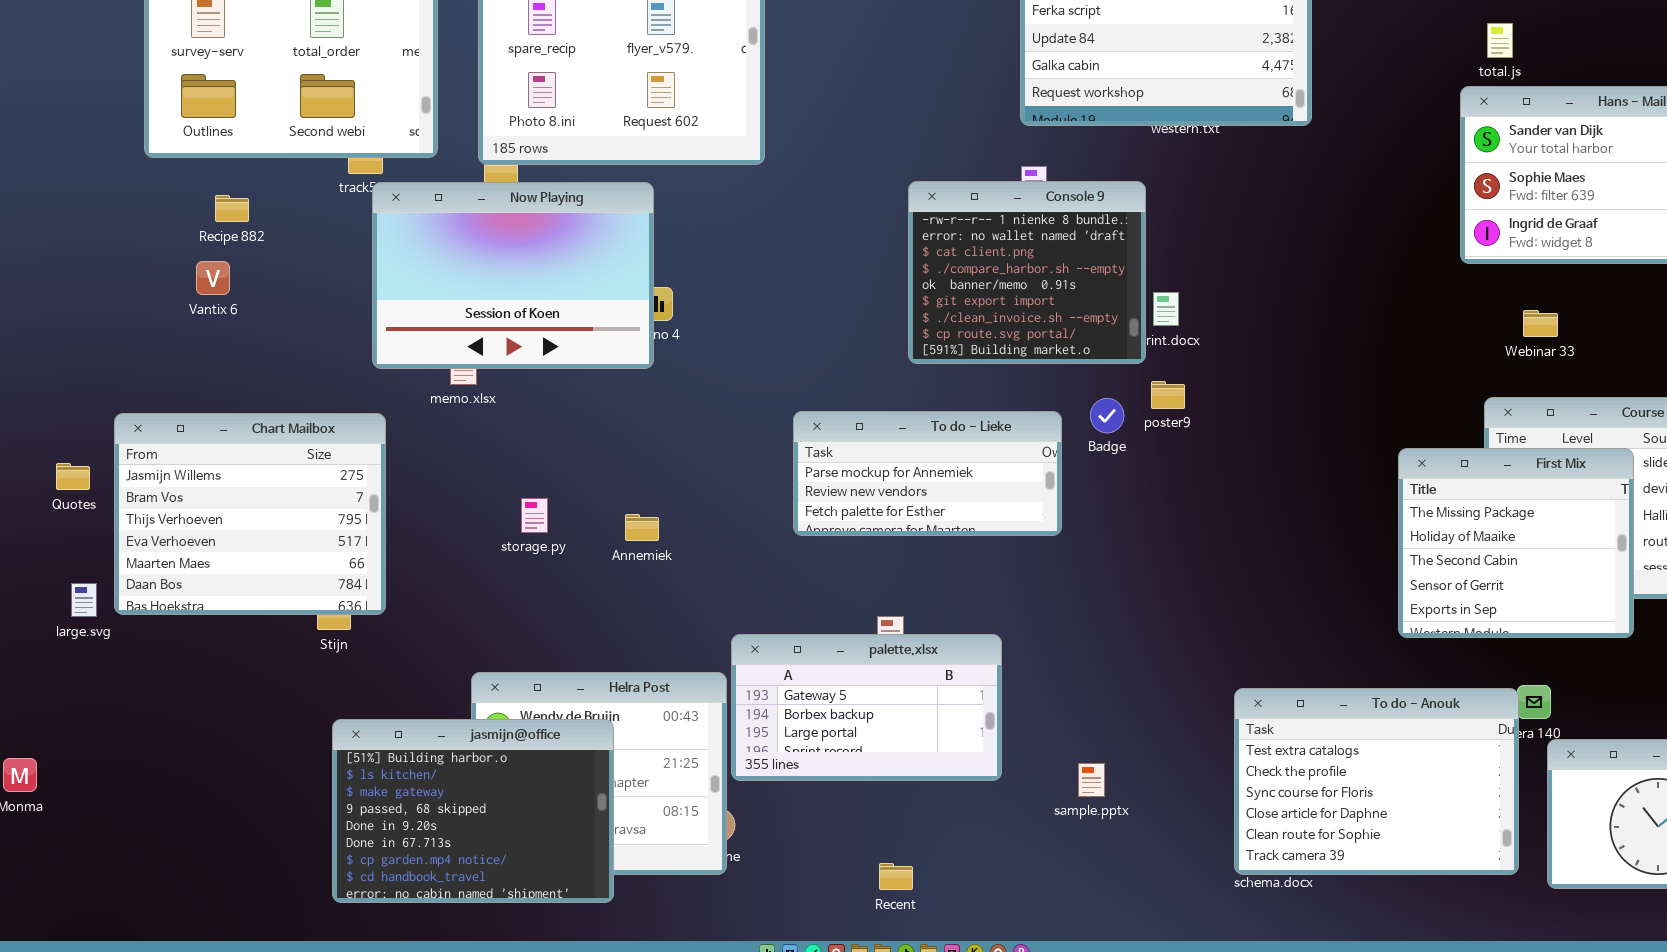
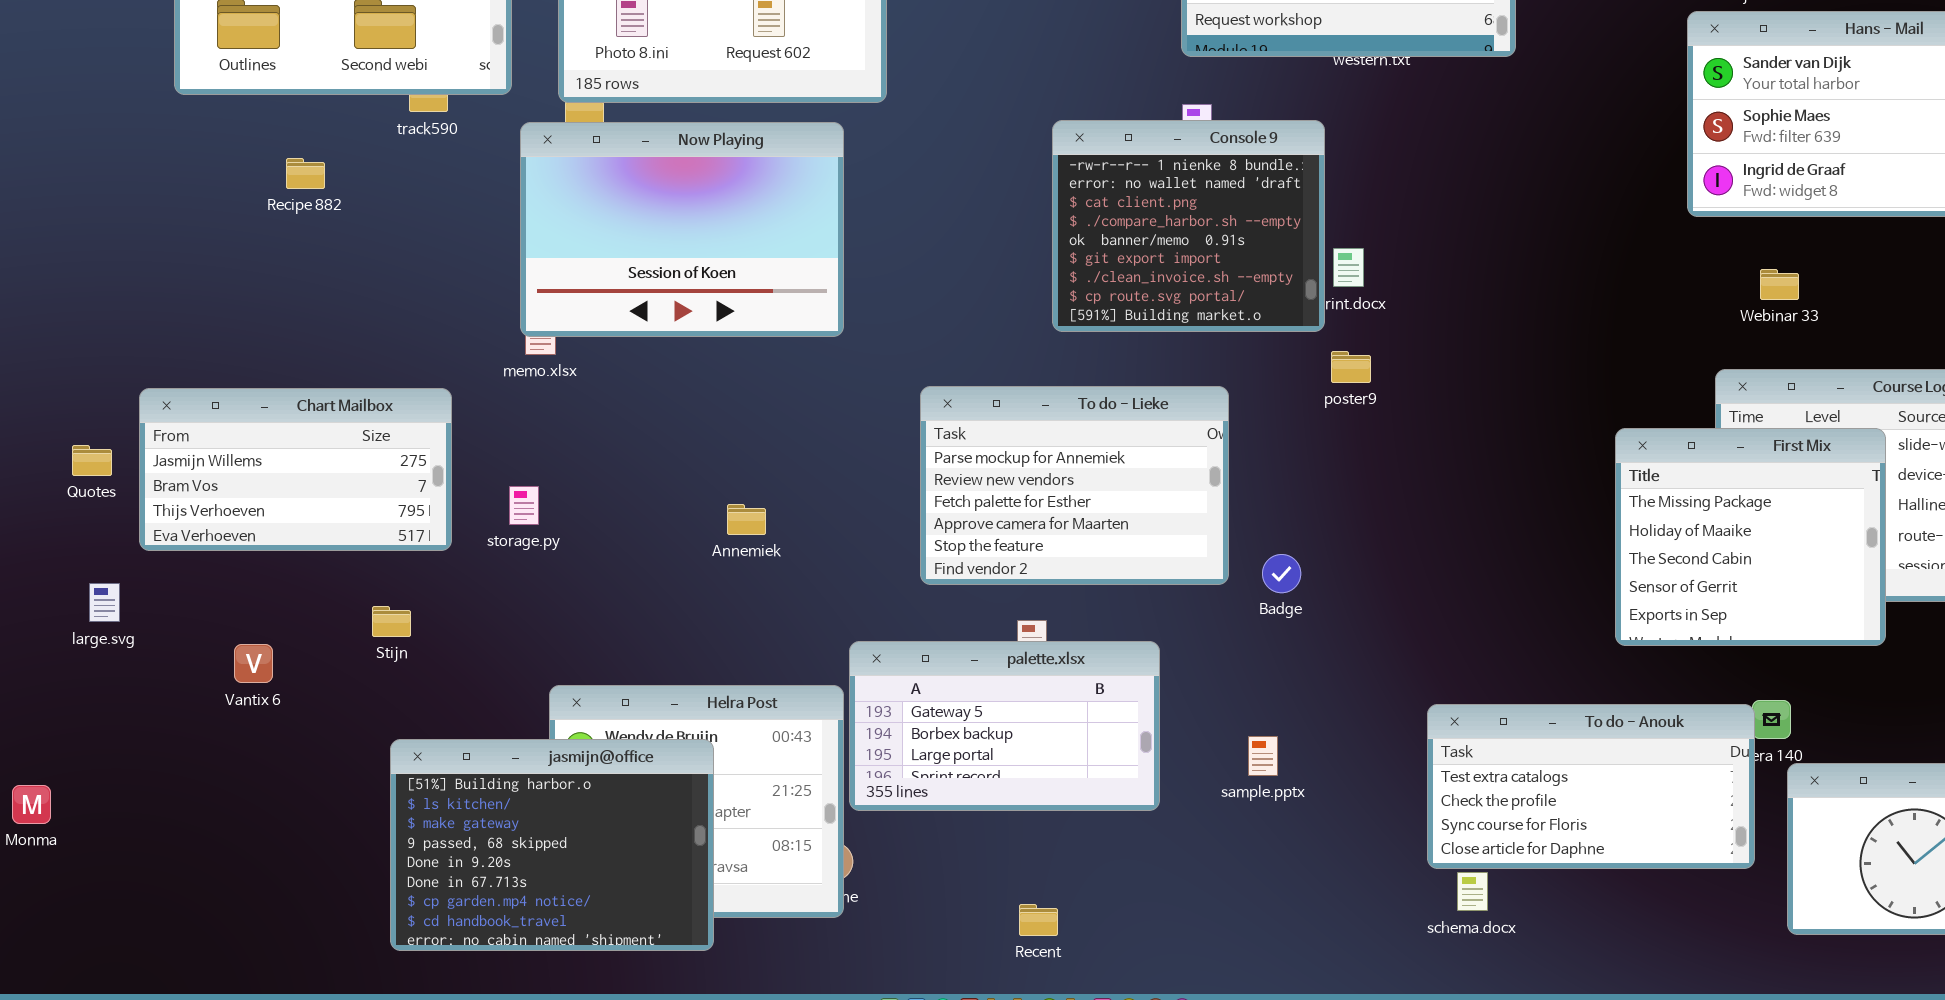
Now Playing: [372,182,654,369] -> [520,122,844,337], moved
Recipe 882: [215,195,249,222] -> [286,158,325,189], moved
Vantix 6: [196,261,230,295] -> [234,644,273,683], moved
Badge: [1090,398,1124,433] -> [1262,554,1301,593], moved
To do - Lieke: [793,411,1062,536] -> [920,386,1229,585], resized
Chart Mailbox: [114,413,386,615] -> [139,388,452,551], resized
storage.py: [521,498,548,533] -> [509,486,539,525], moved
To do - Anouk: [1234,688,1519,875] -> [1427,704,1755,869], resized
sample.pptx: [1078,763,1105,797] -> [1248,736,1278,776], moved

